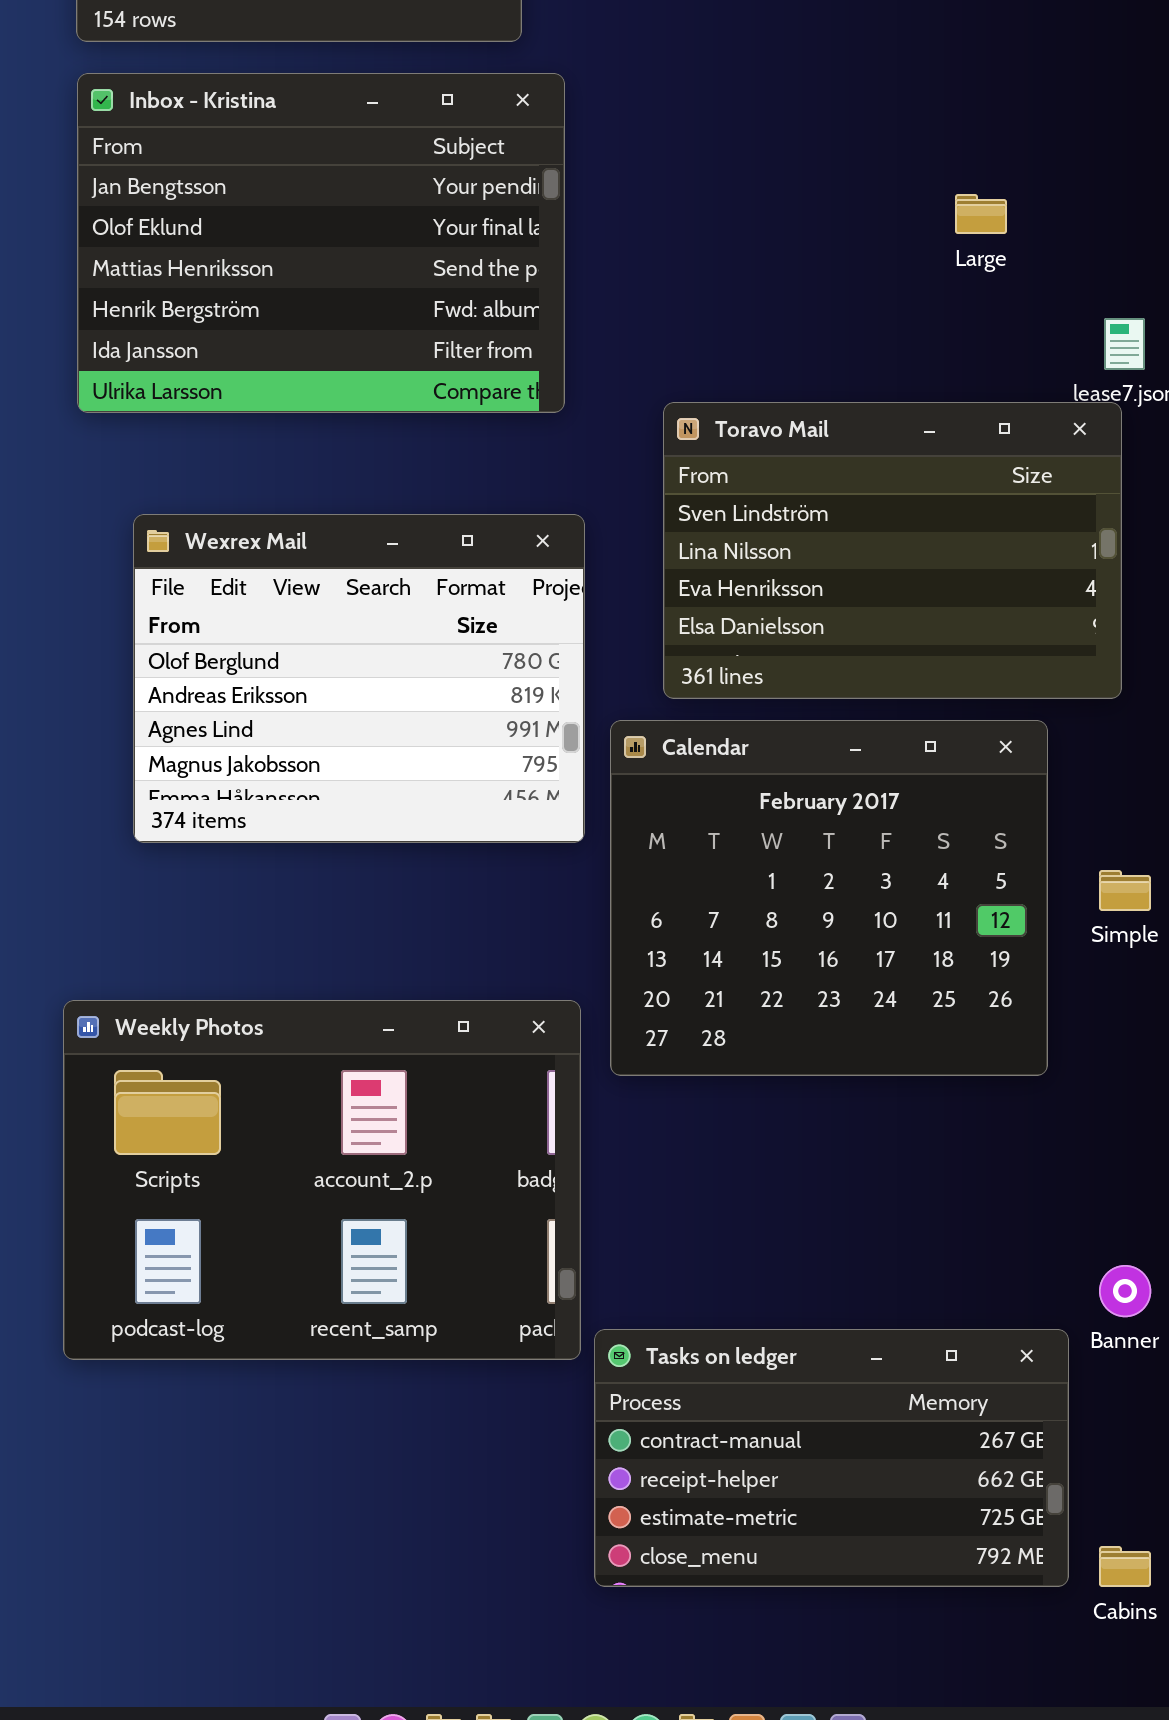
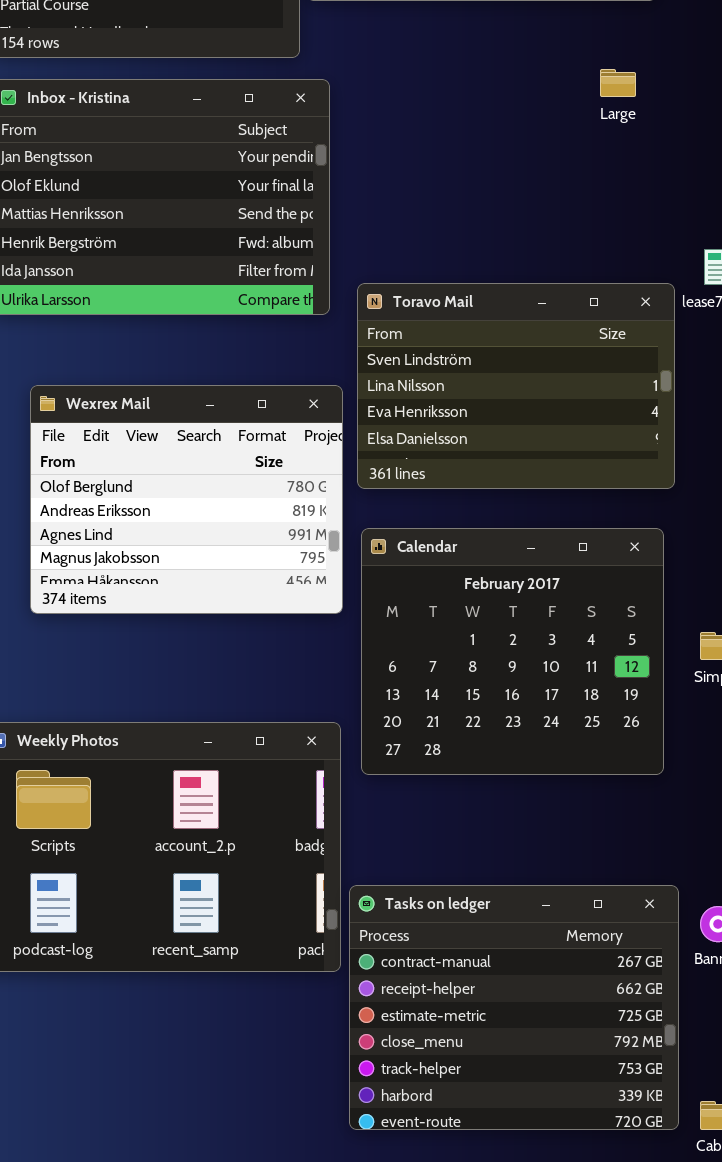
Large: [955,194,1007,234] -> [600,69,636,97], moved
Toravo Mail: [663,402,1122,699] -> [357,283,675,489], moved
Tasks on ledger: [594,1329,1069,1587] -> [349,885,679,1130], resized

